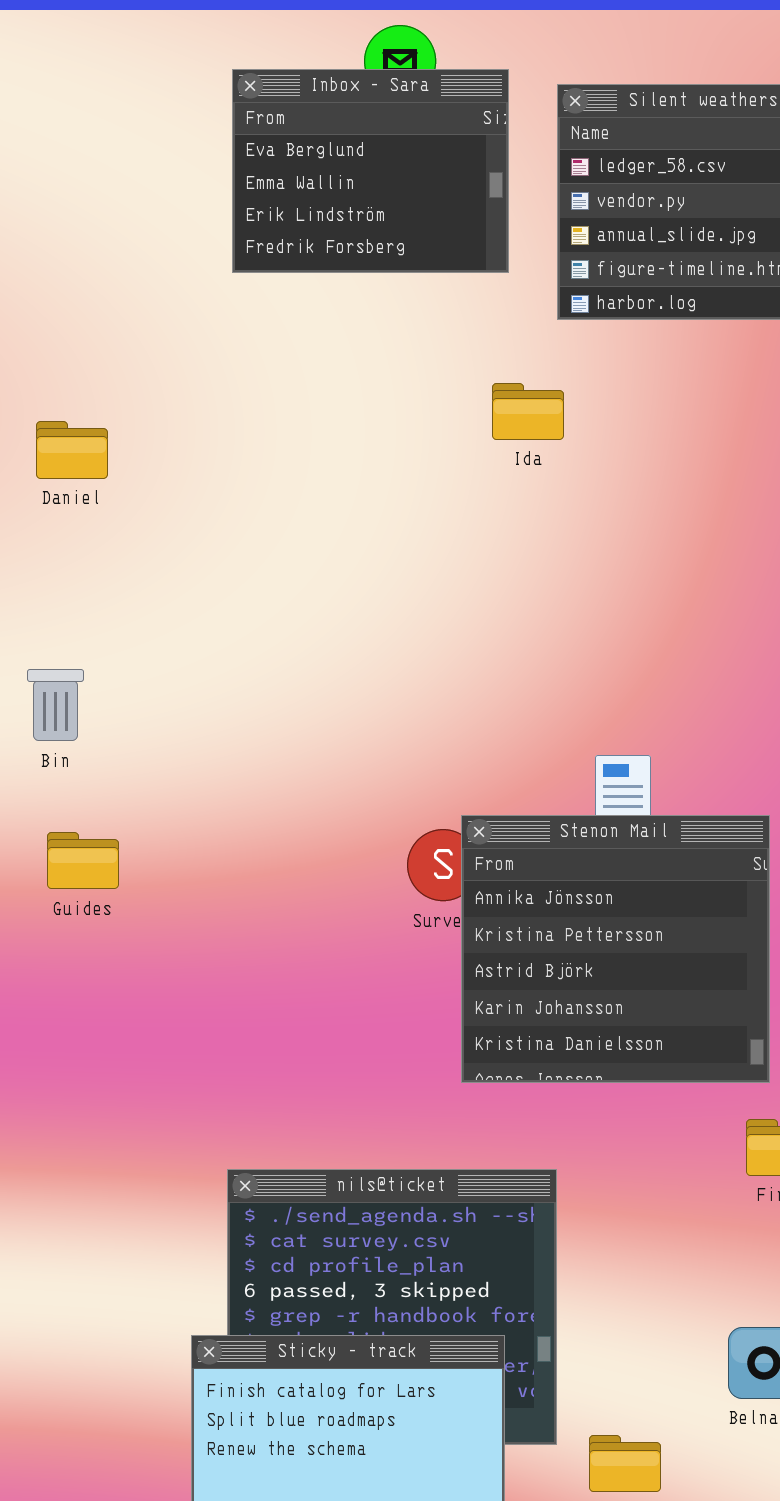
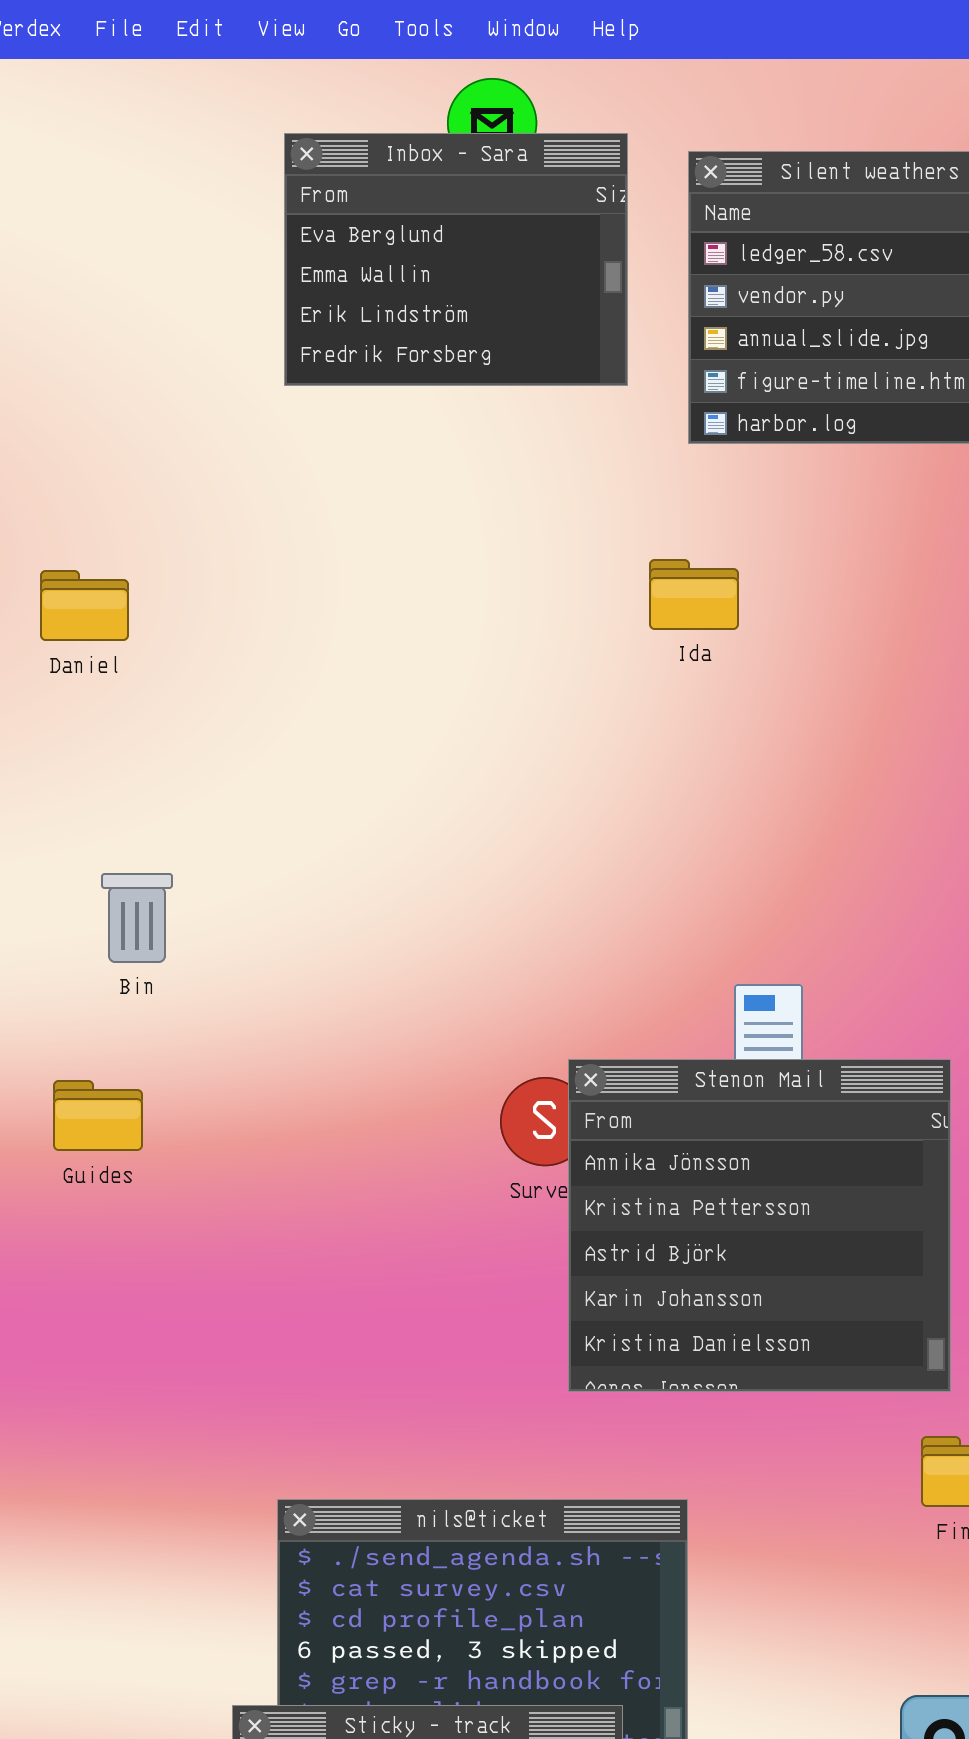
Ida: [492,383,564,440] -> [649,559,739,630], moved
Bin: [27,669,84,741] -> [101,873,173,963], moved

